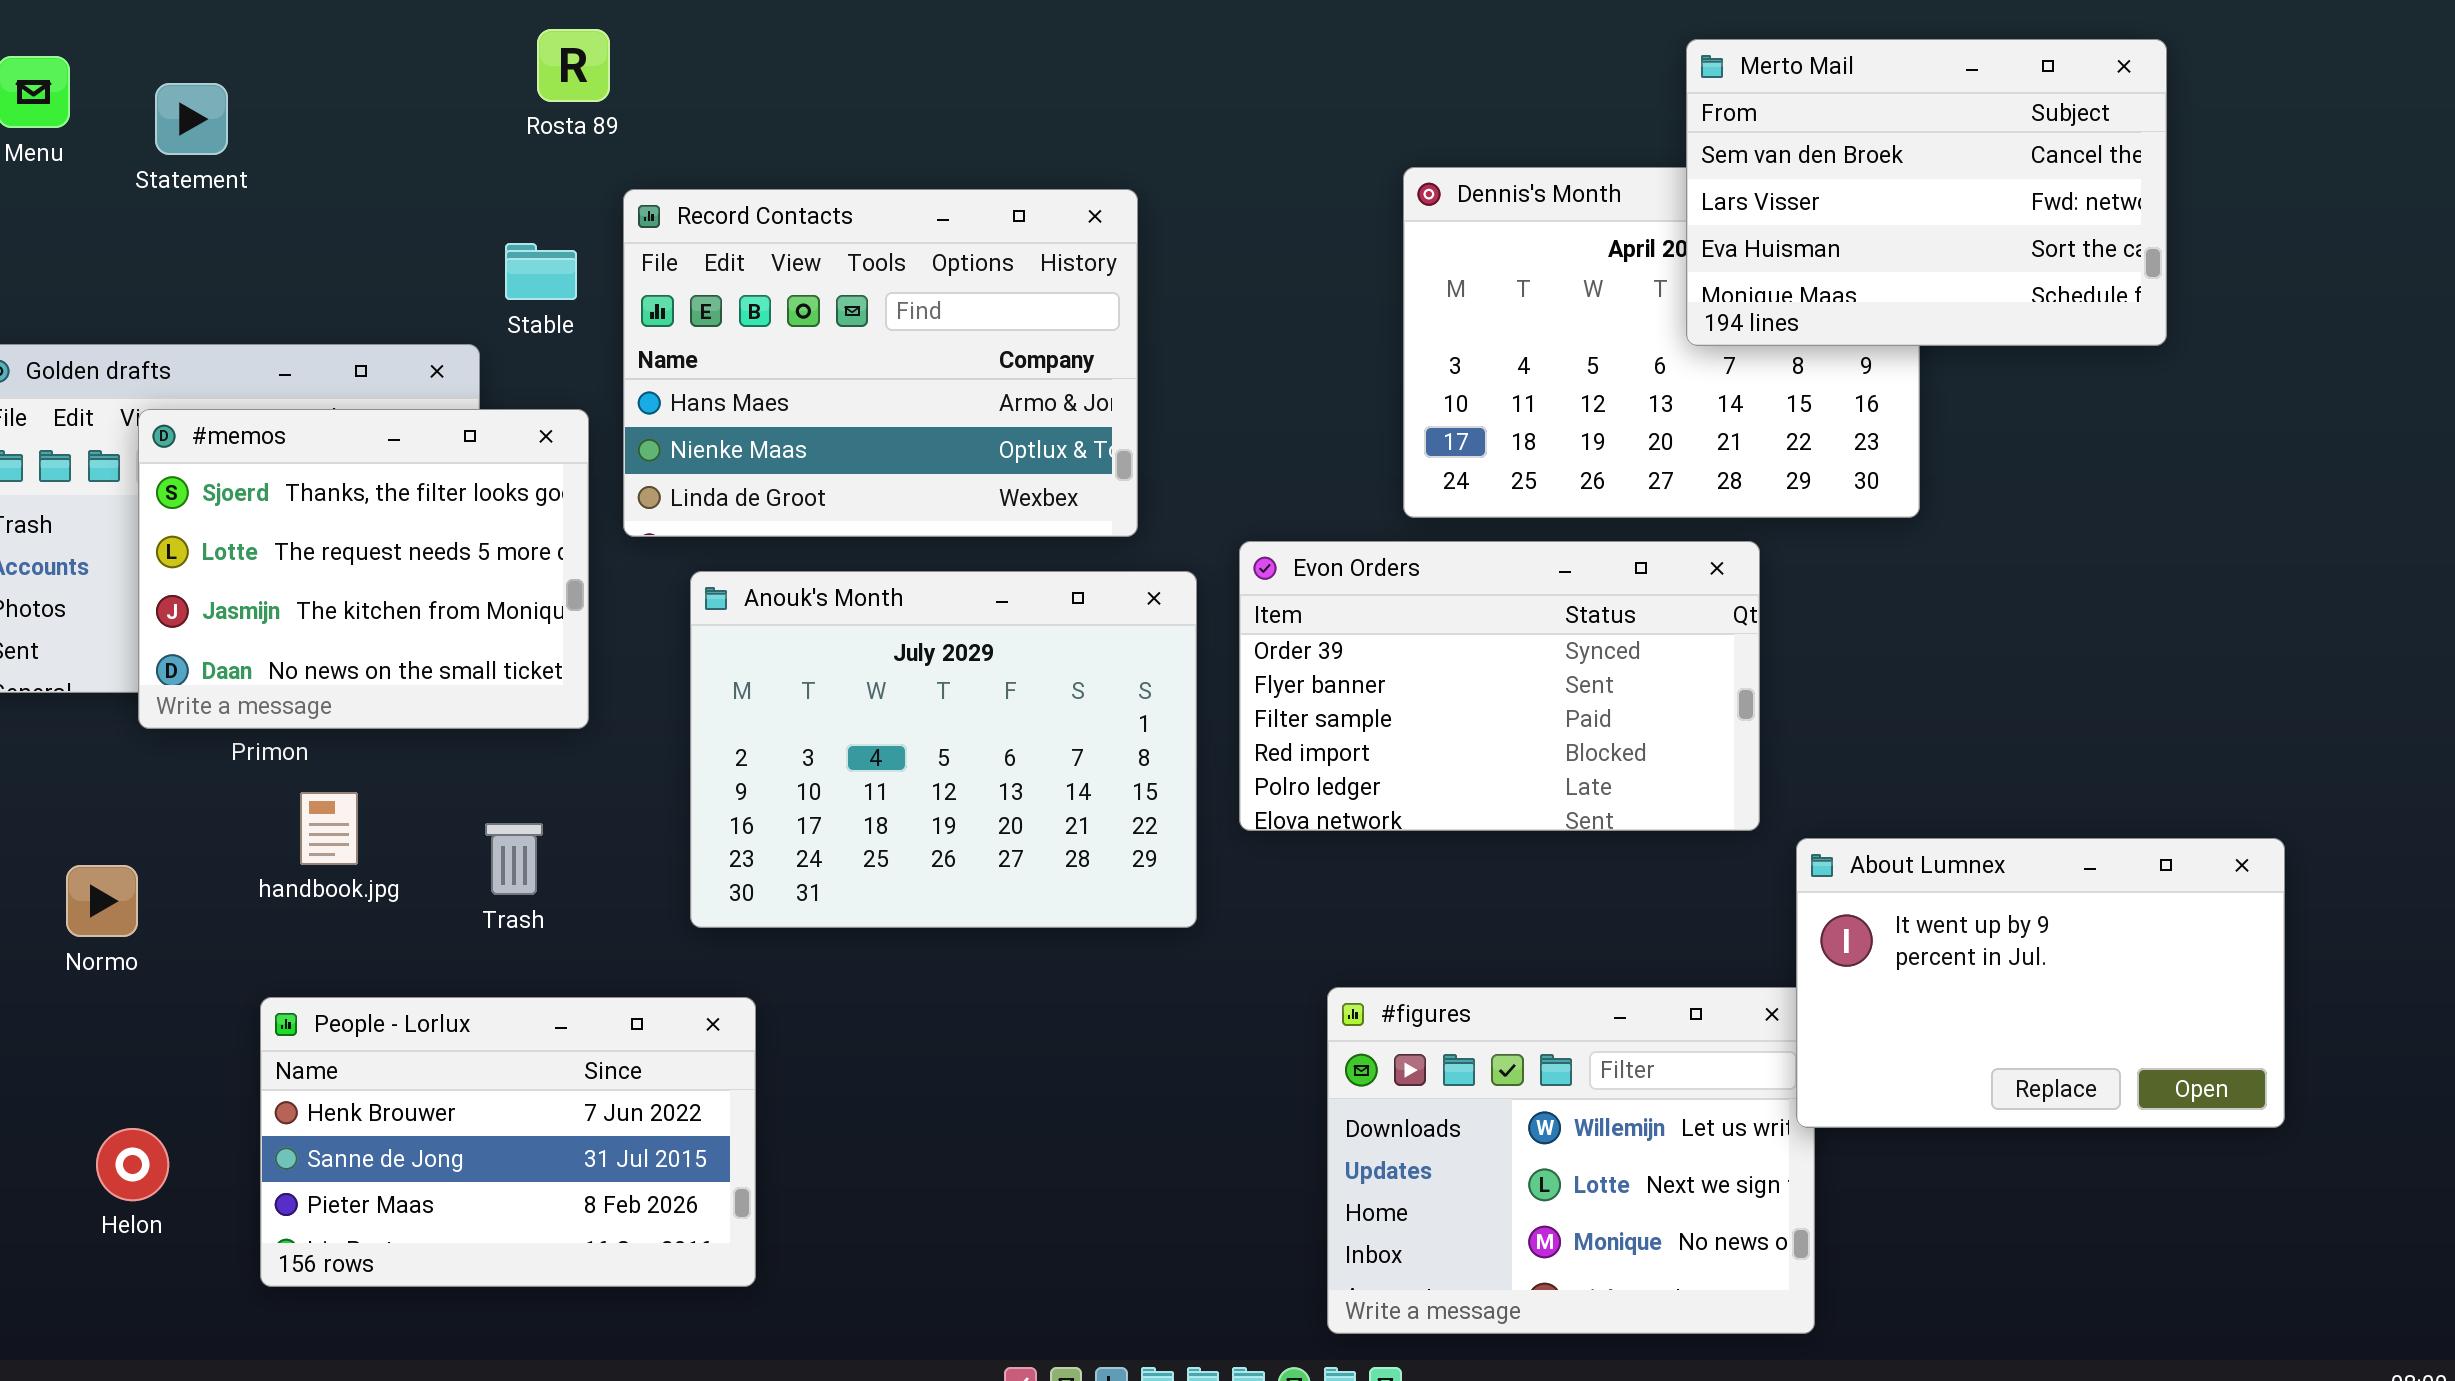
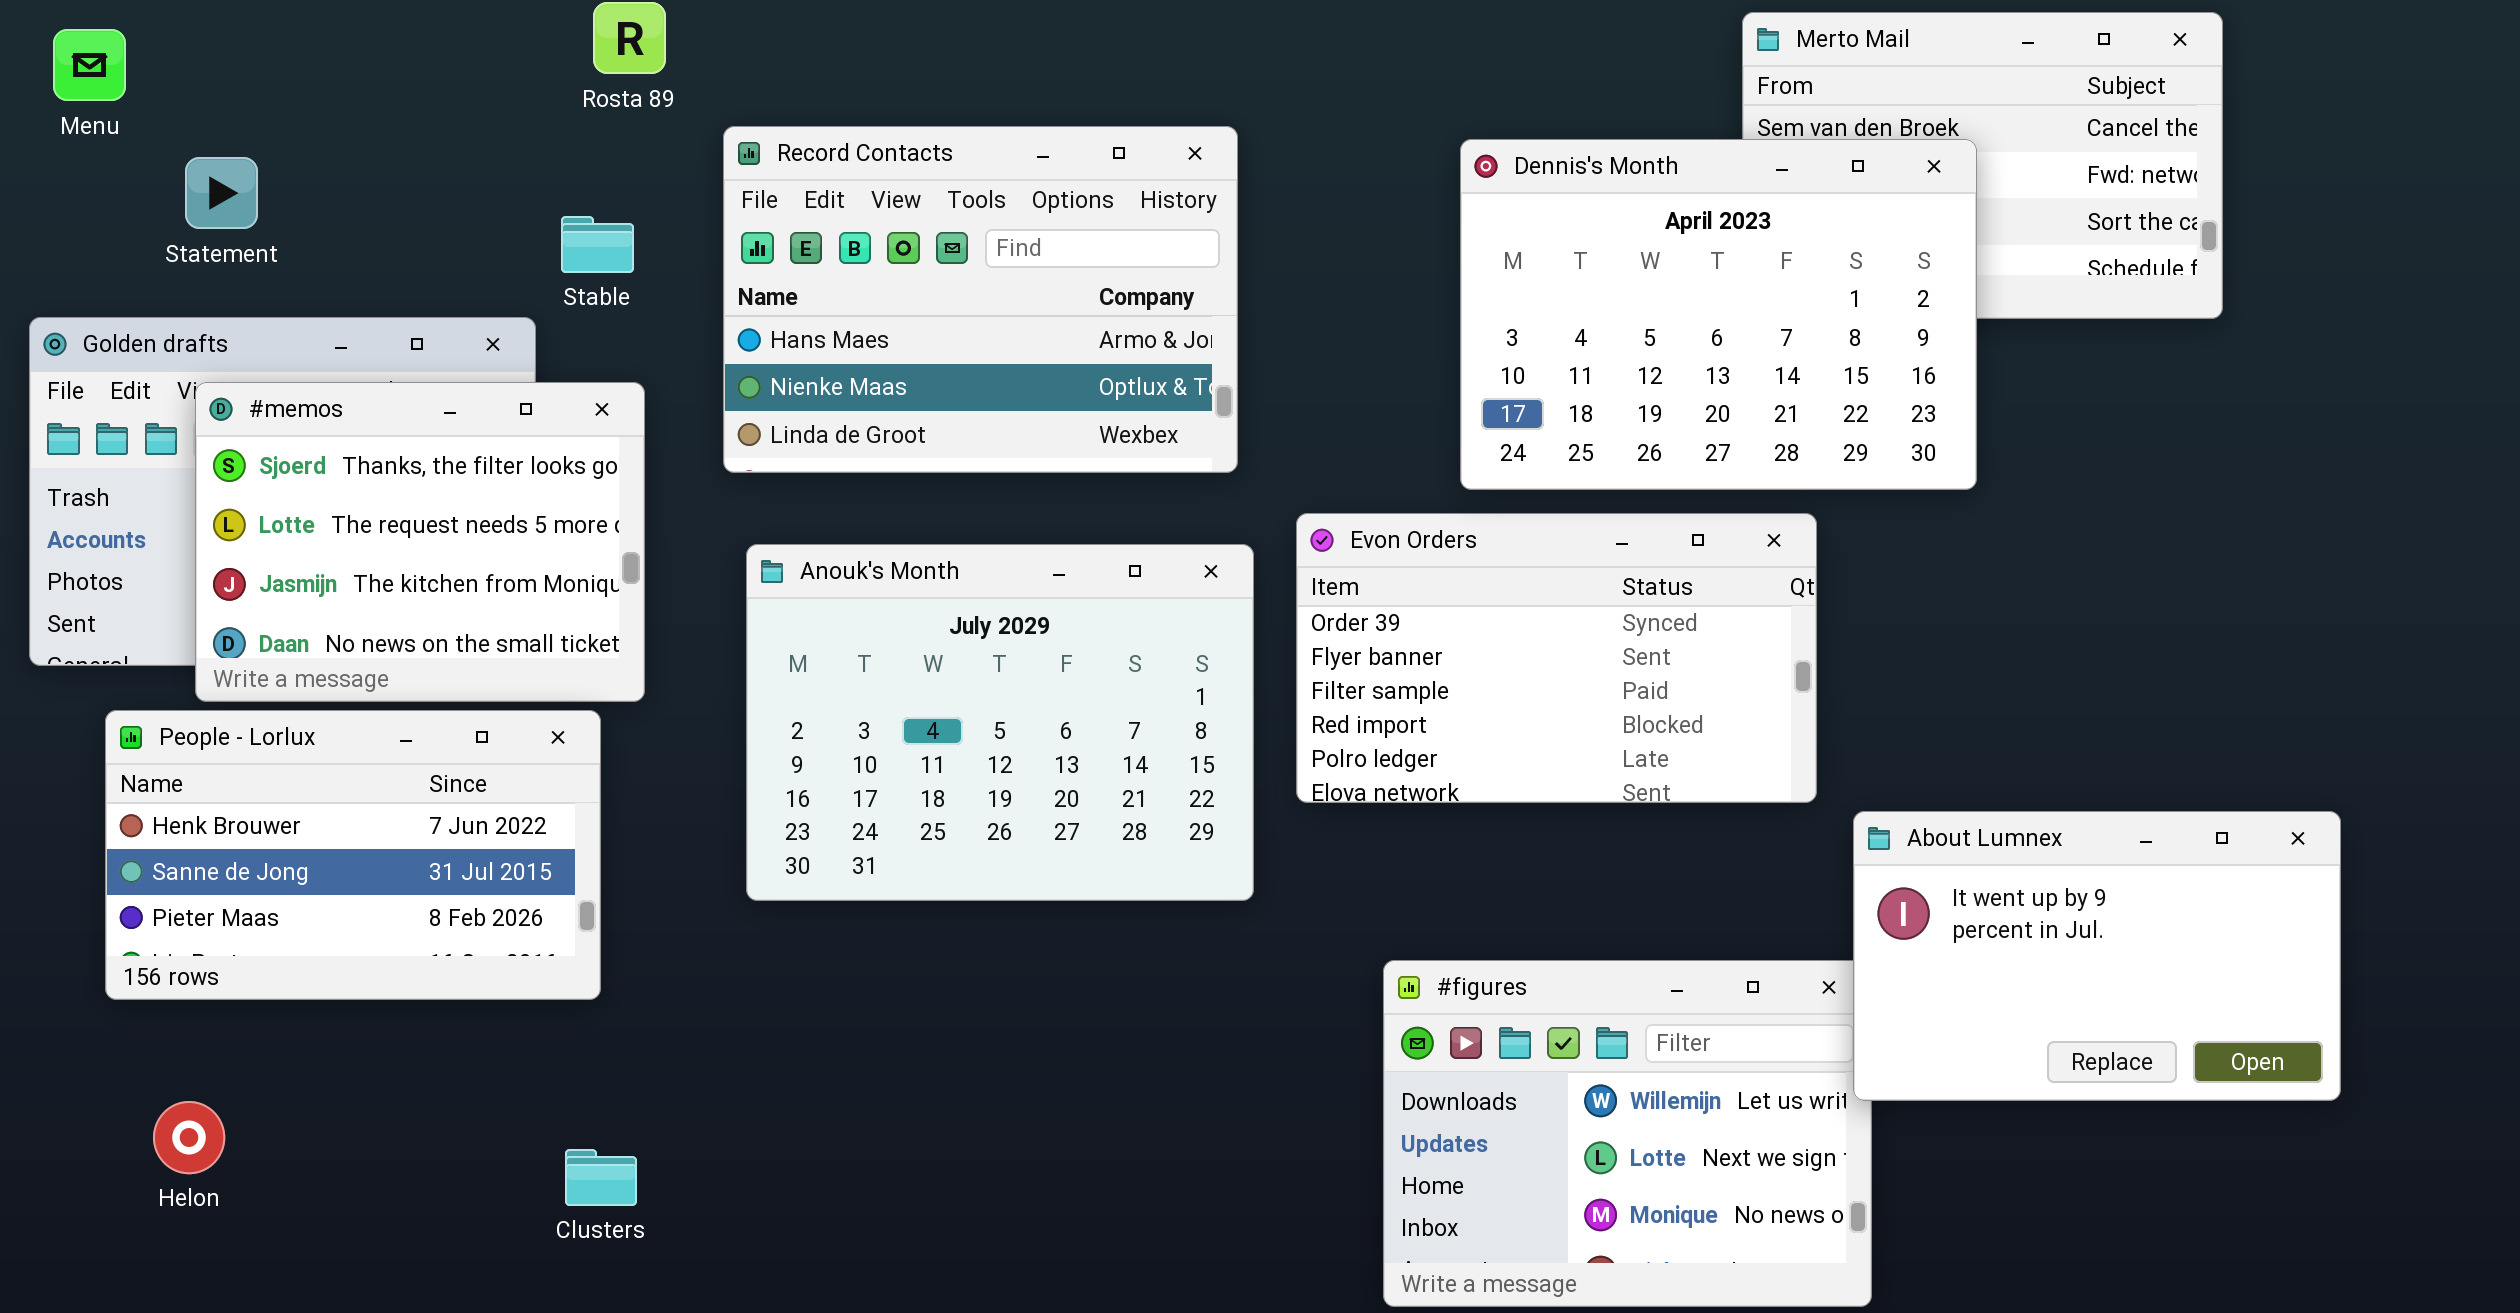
Statement: [155,83,228,155] -> [185,157,258,229], moved
Dennis's Month: [1403,167,1920,518] -> [1460,139,1977,490], raised
Record Contacts: [623,189,1138,537] -> [723,126,1238,473], moved
People - Lorlux: [260,997,756,1287] -> [105,710,601,1000], moved

